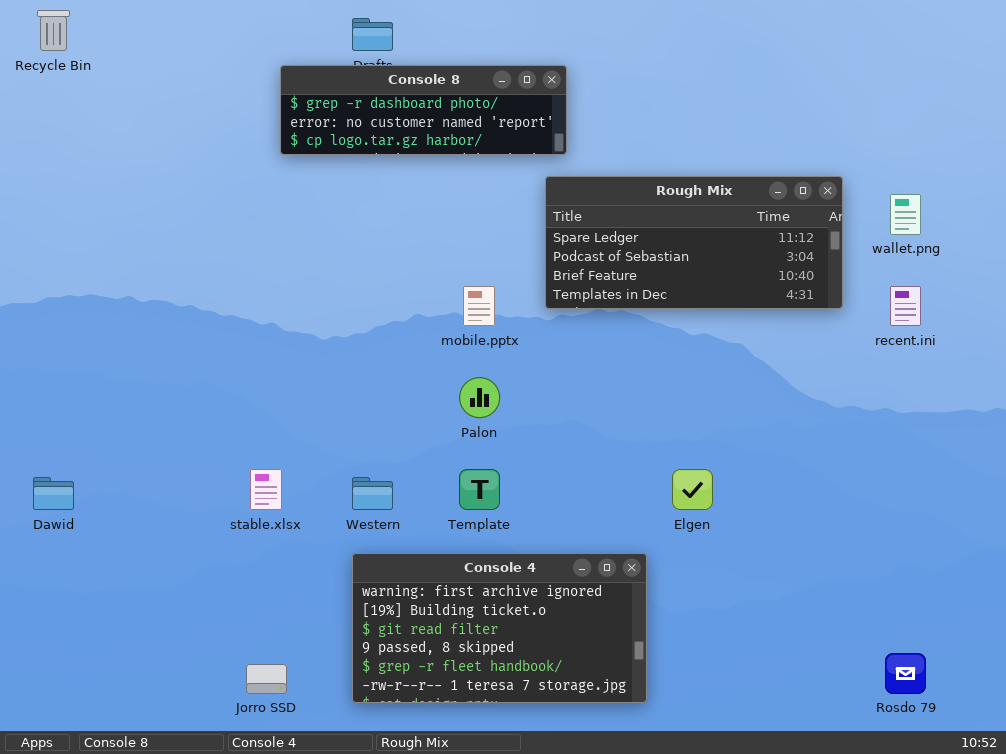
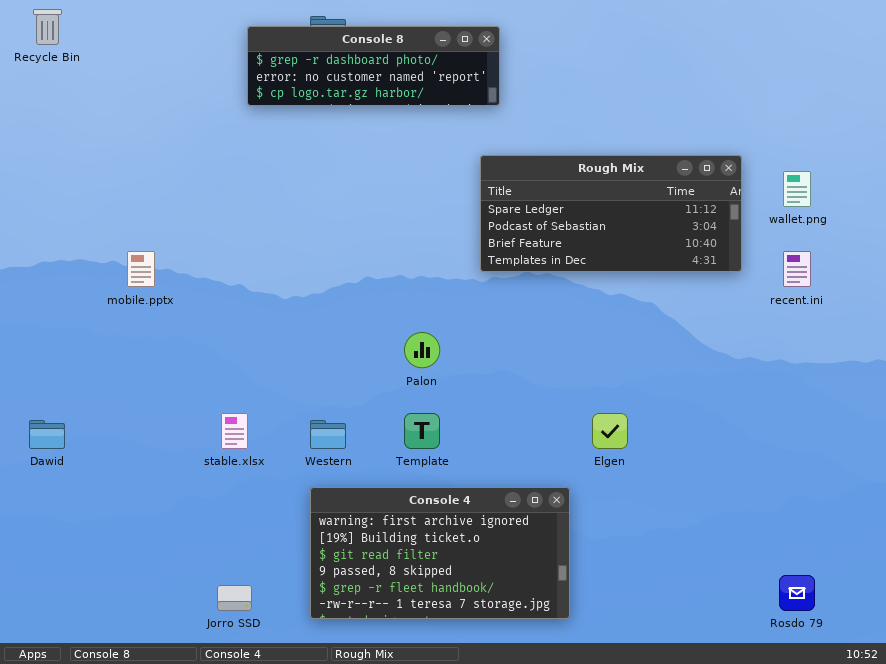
Console 8: [280,65,567,155] -> [247,26,500,106], moved
mobile.pptx: [463,286,495,326] -> [127,251,155,287], moved

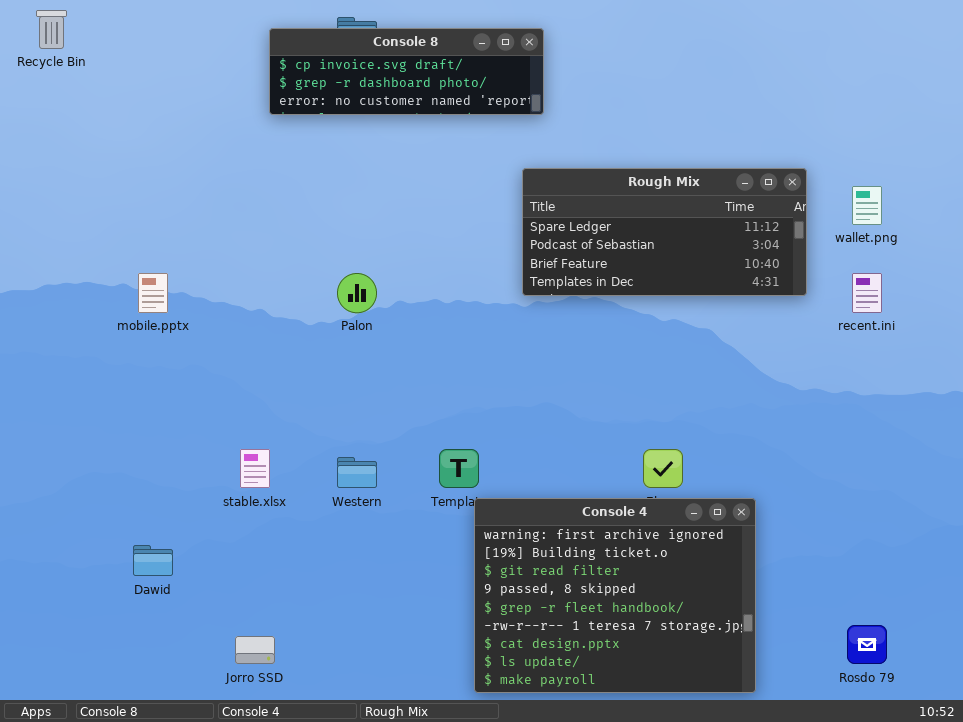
Console 8: [247,26,500,106] -> [269,28,544,115], scrolled up 1 row
Palon: [404,332,440,368] -> [337,273,377,313], moved
Dawid: [29,420,65,449] -> [133,545,173,576], moved
Console 4: [310,487,570,619] -> [474,498,756,693], moved, resized

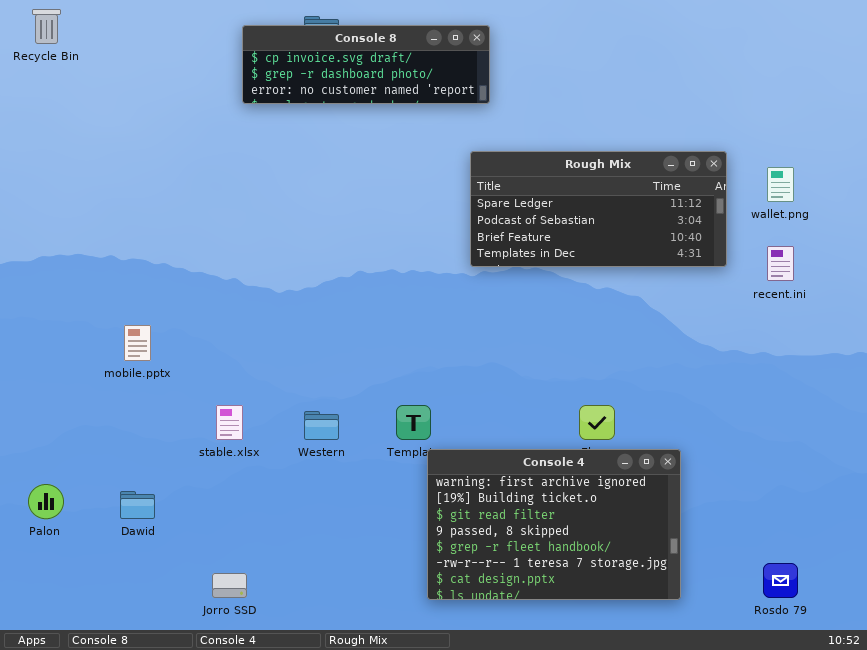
mobile.pptx: [138,273,168,313] -> [124,325,151,361], moved
Palon: [337,273,377,313] -> [28,484,64,519], moved
Console 4: [474,498,756,693] -> [427,449,681,600], resized

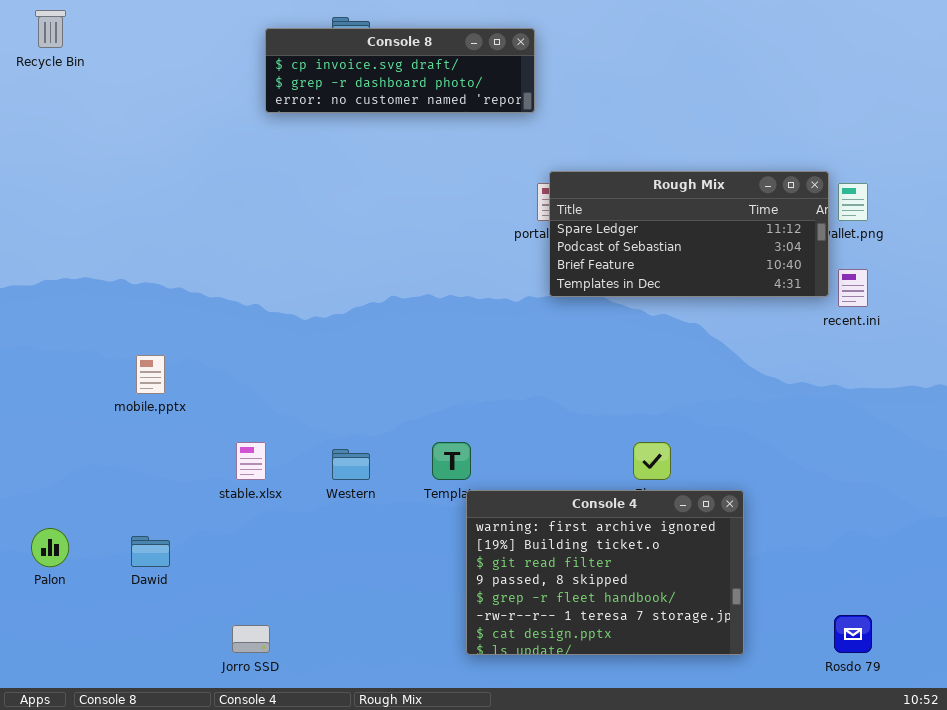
Rough Mix: [470,151,727,267] -> [549,171,829,297], moved

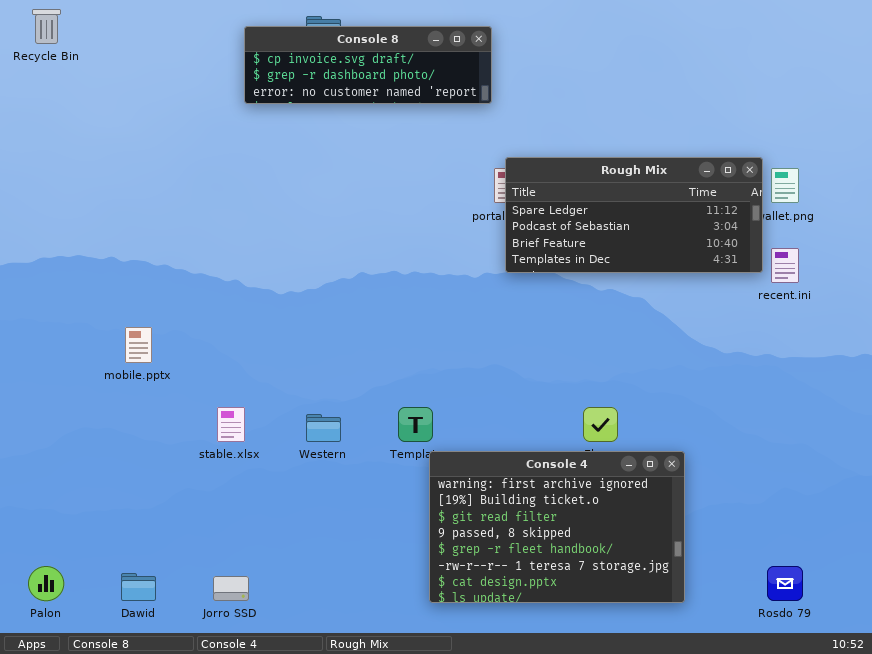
Palon: [31,528,69,567] -> [28,566,64,601], moved
Dawid: [131,536,170,567] -> [121,573,156,601], moved

